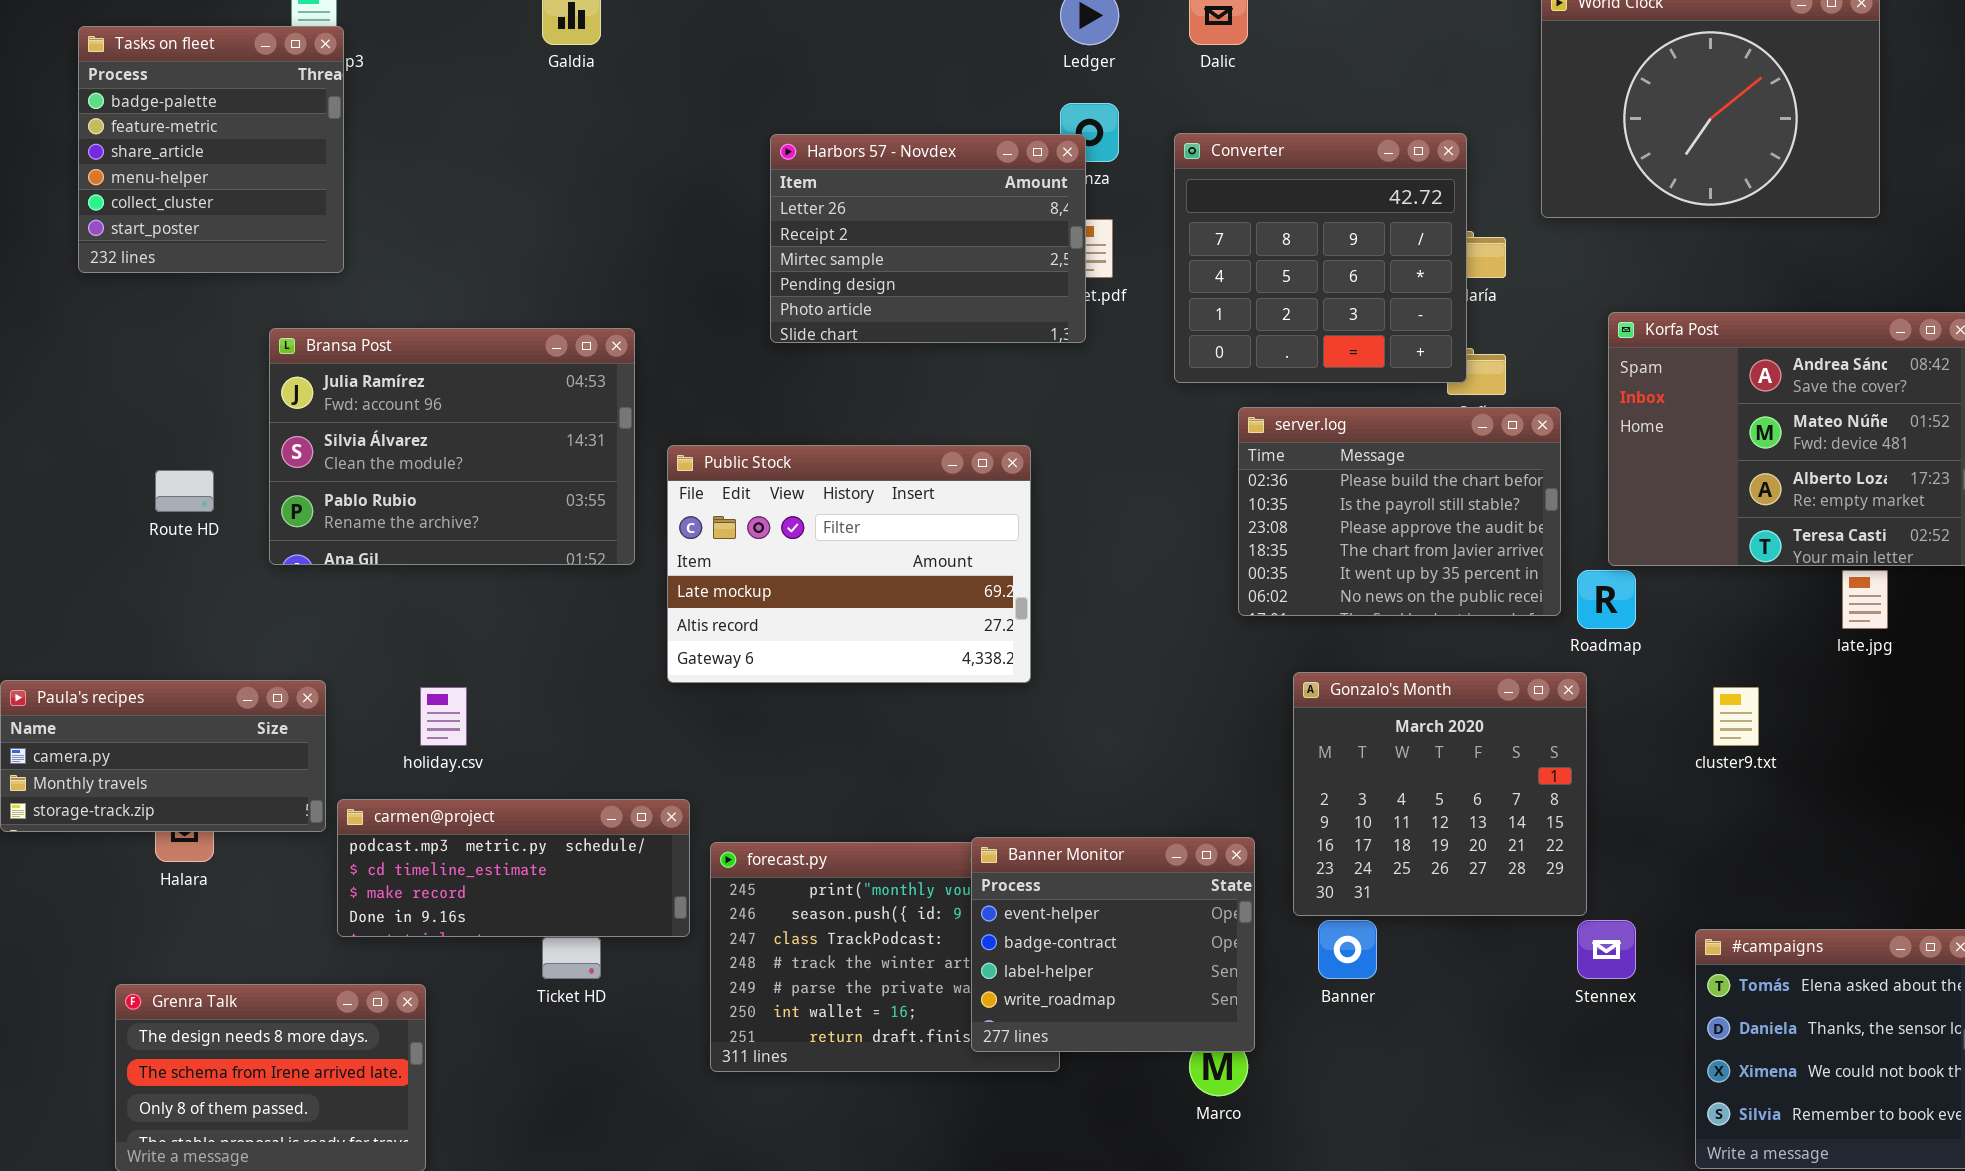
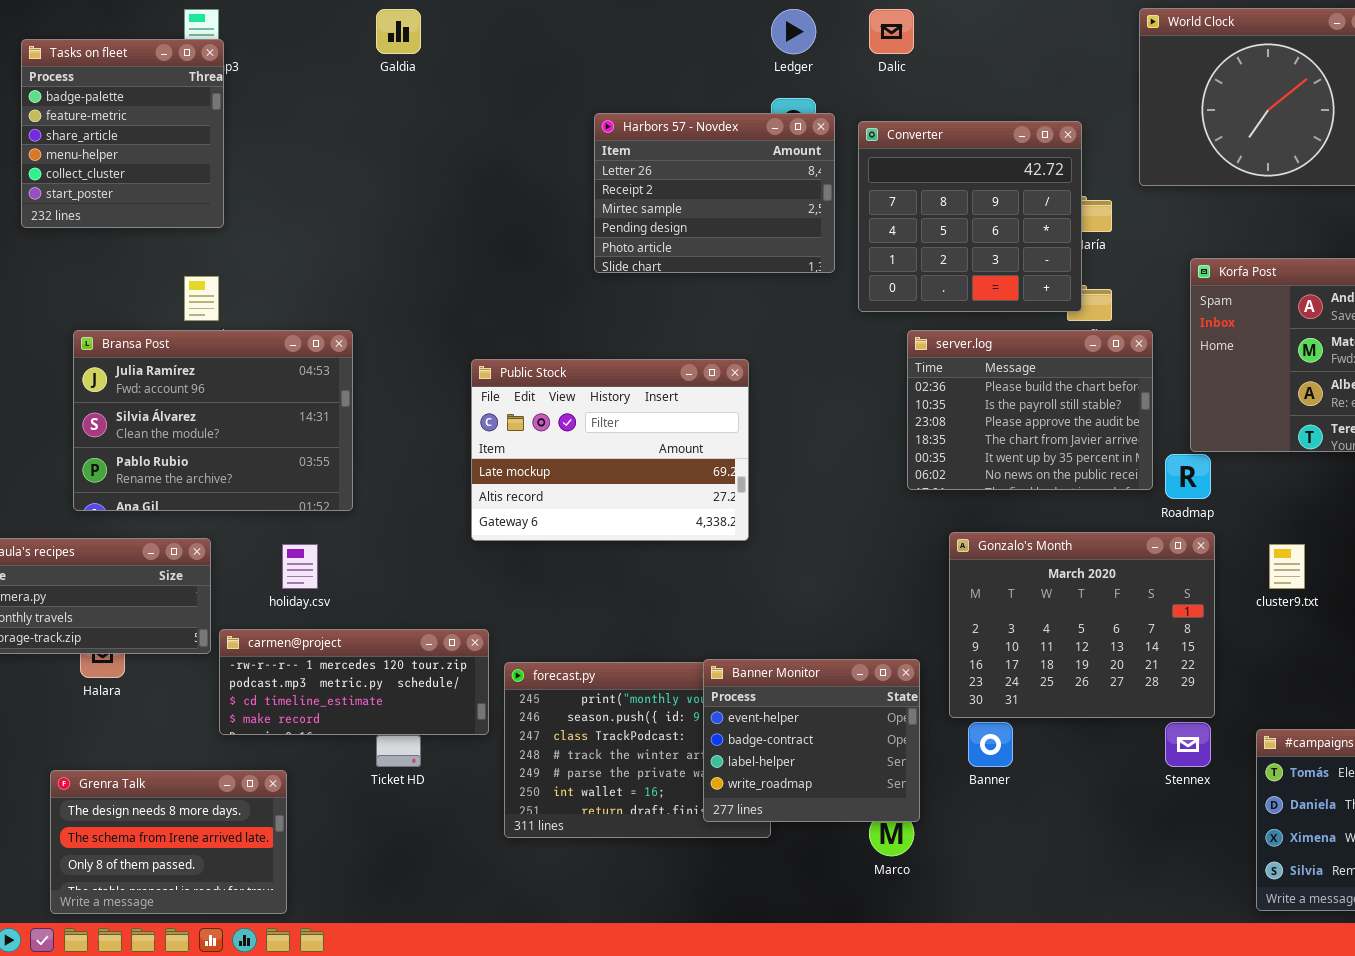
Harbors 57 - Novdex: [770,134,1086,343] -> [594,113,835,273], moved
Bransa Post: [269,328,635,565] -> [73,330,353,511], moved
Gonzalo's Month: [1293,672,1587,916] -> [949,532,1215,718], resized
carmen@project: [337,799,690,937] -> [219,629,489,735], scrolled up 1 row

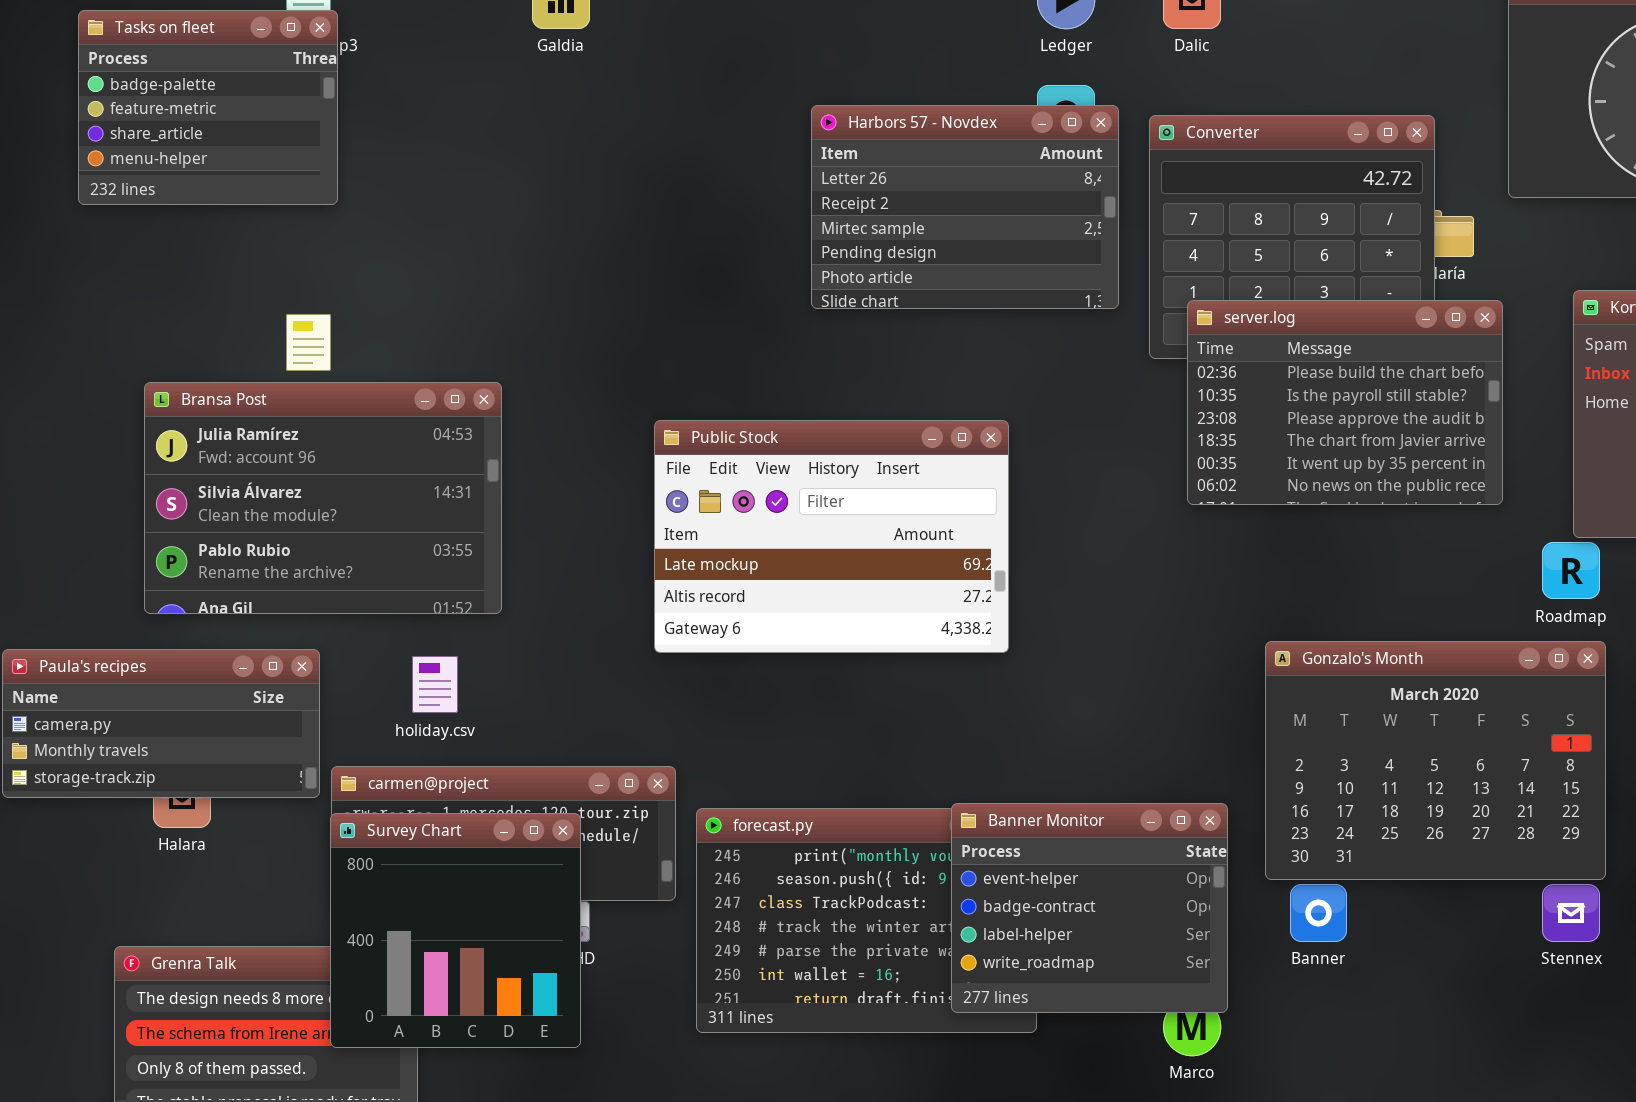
Tasks on fleet: [21,39,224,228] -> [78,10,338,205], resized
server.log: [907,330,1153,490] -> [1187,300,1503,505], moved
Survey Chart: none -> [330,813,581,1048], opened

